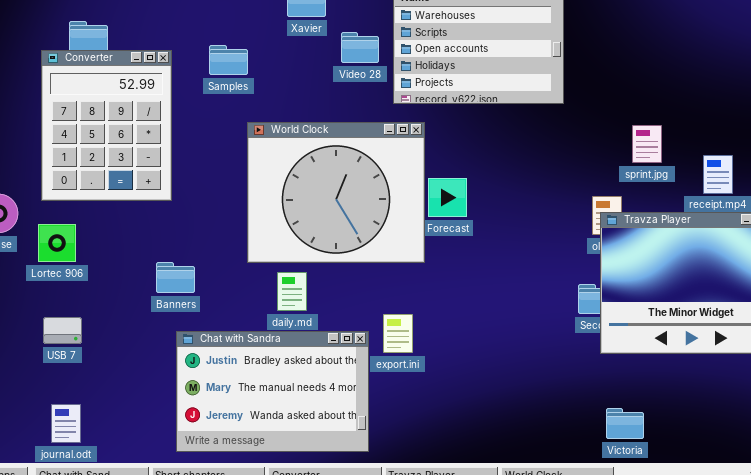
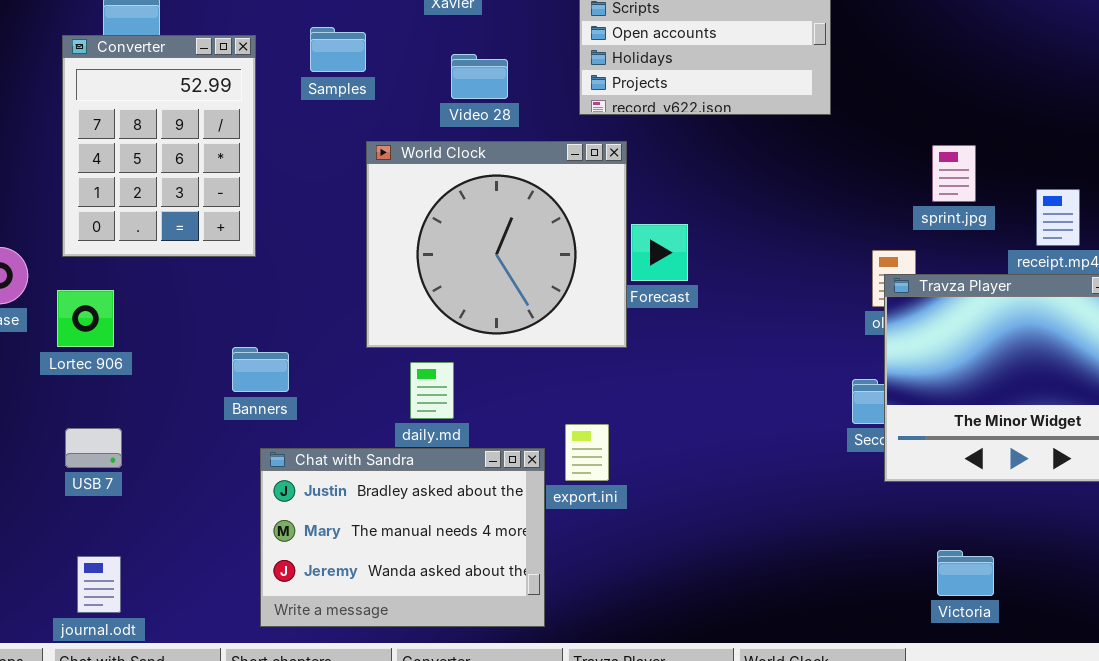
Video 28: [341,32,379,63] -> [451,54,508,99], moved
Victoria: [606,408,644,439] -> [937,550,994,596], moved

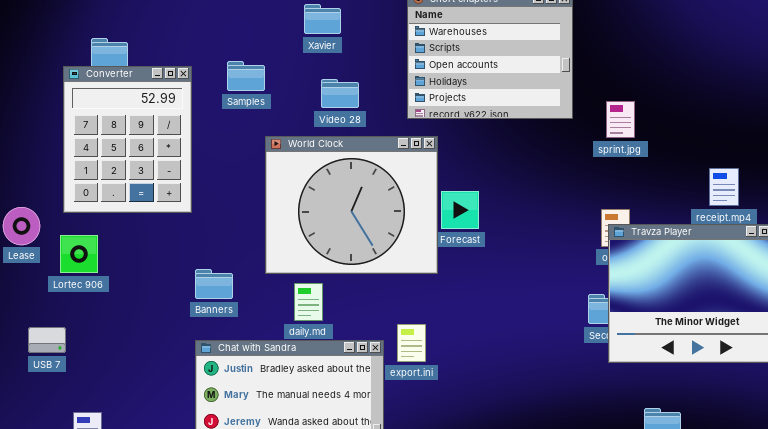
sprint.jpg: [932,145,976,202] -> [606,101,635,138], moved
Banners: [232,347,289,392] -> [195,269,233,299], moved
USB 7: [65,428,122,468] -> [28,327,66,353], moved

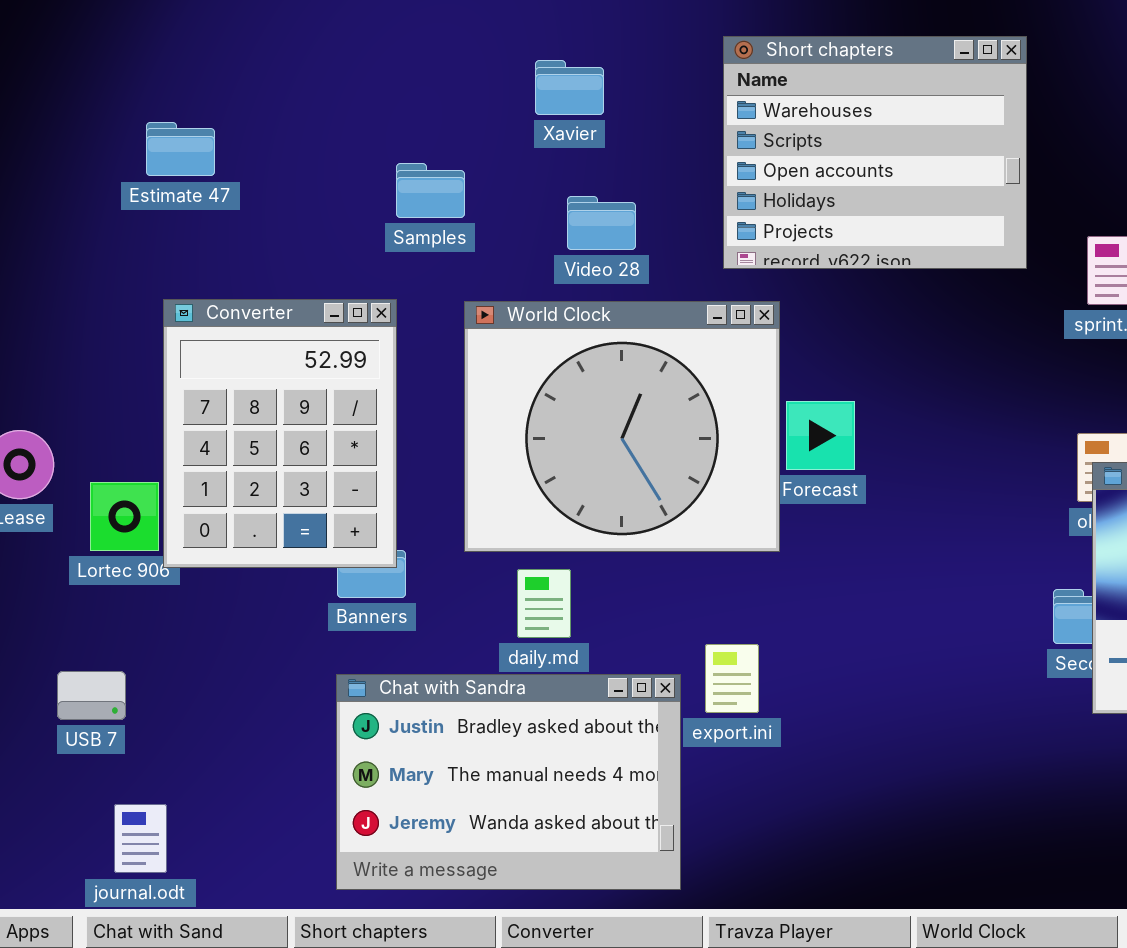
Converter: [63,66,192,213] -> [163,299,397,568], moved
USB 7: [28,327,66,353] -> [57,671,126,720], moved

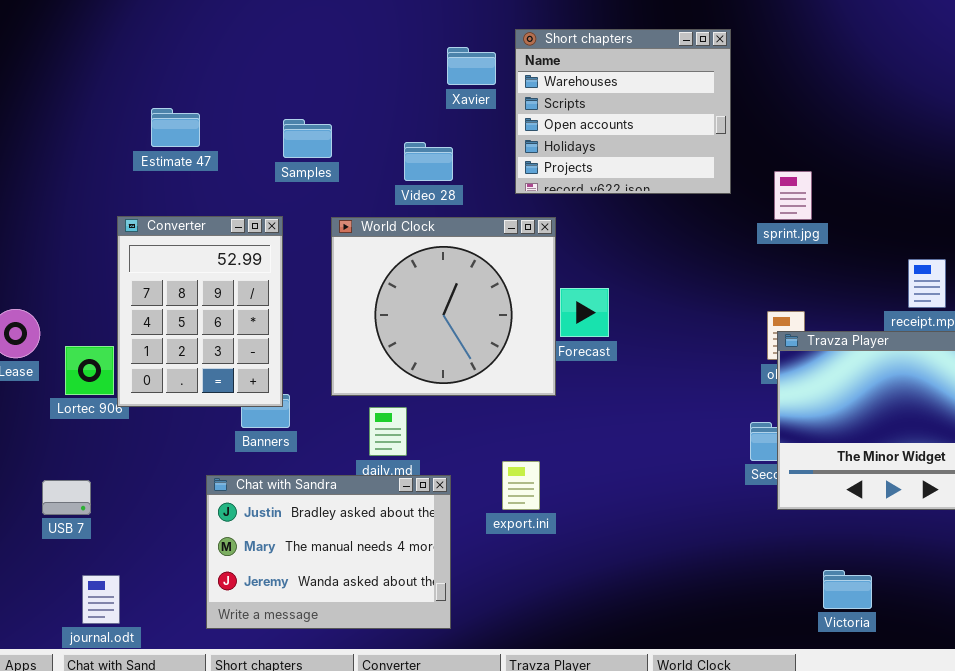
Xavier: [535,60,604,115] -> [447,47,496,85], moved
Estimate 47: [146,122,215,176] -> [151,108,200,147], moved
Chat with Sandra: [336,674,681,890] -> [206,475,451,629], moved

